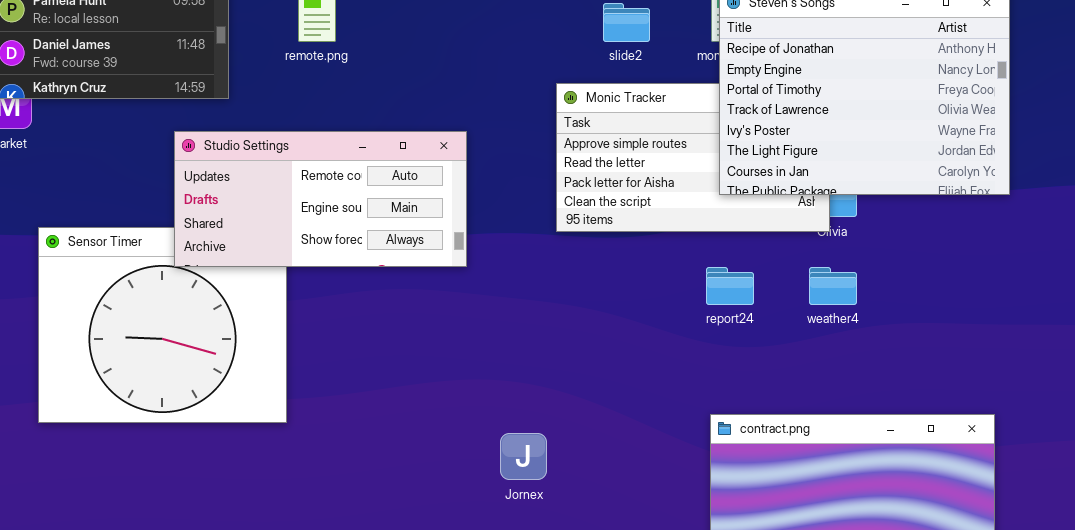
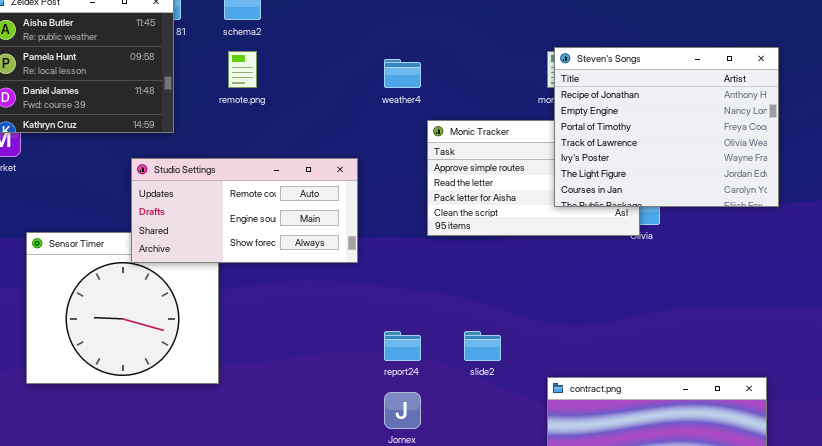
slide2: [603,3,650,42] -> [464,331,501,361], moved
report24: [706,267,754,305] -> [384,331,421,361], moved
weather4: [809,267,857,305] -> [384,59,421,88], moved

